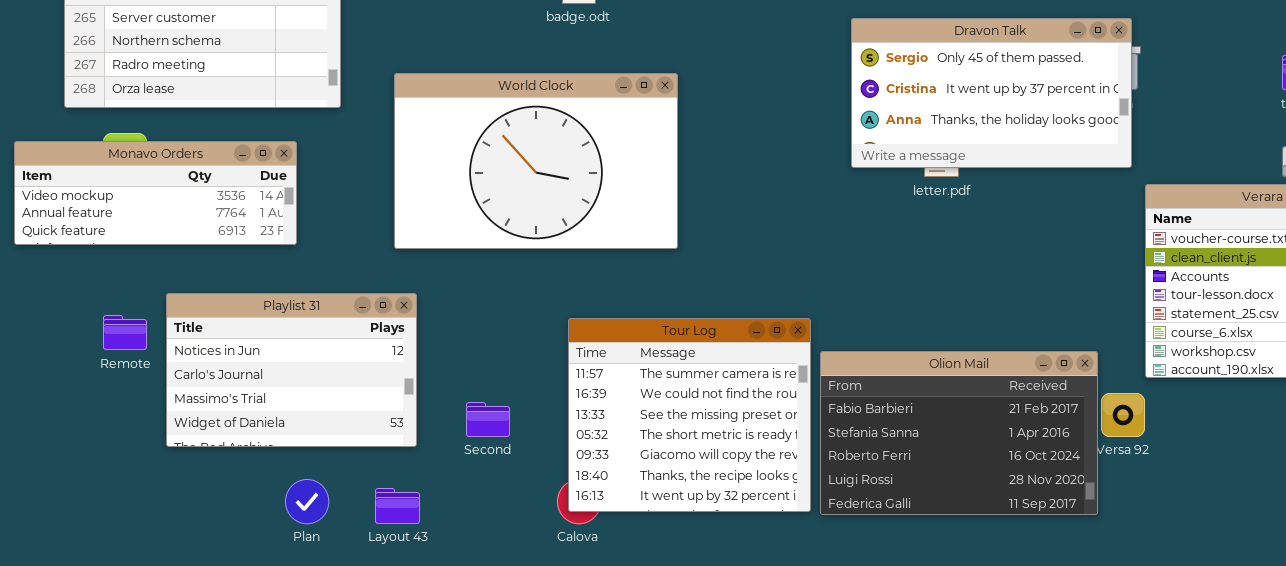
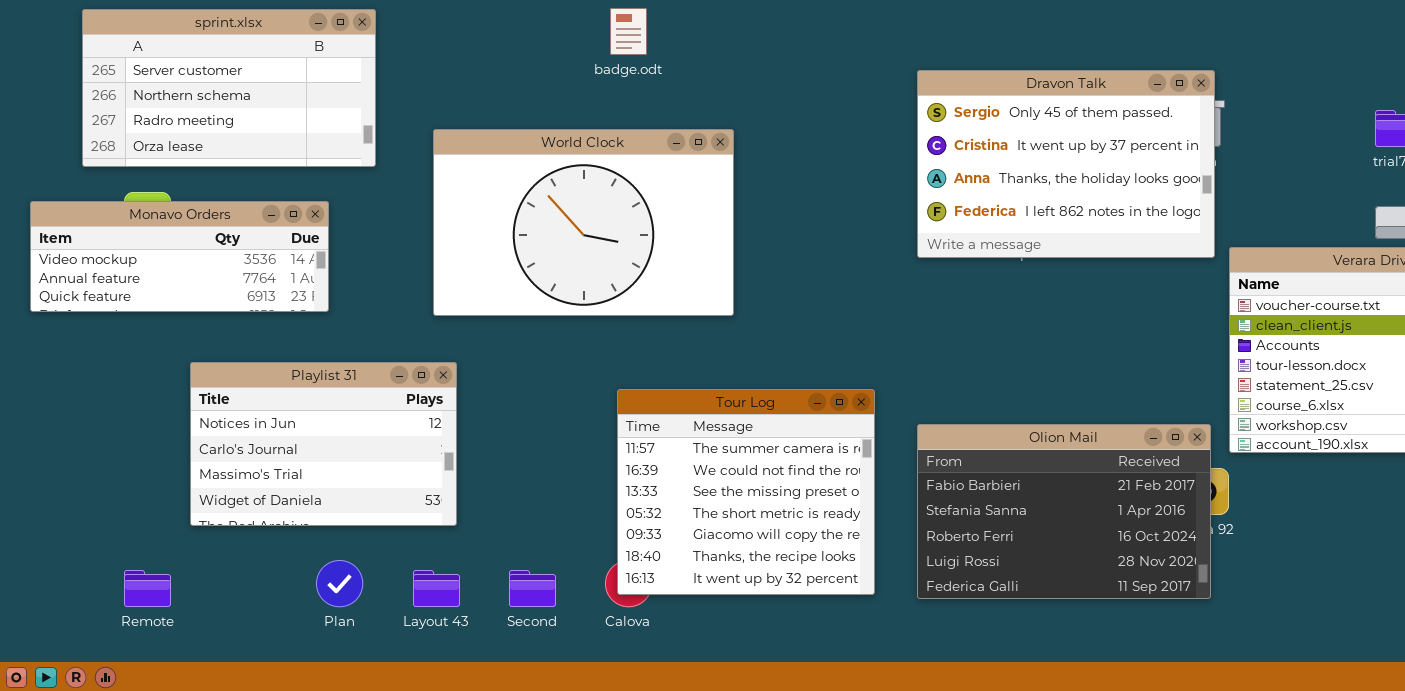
Dravon Talk: [851,18,1132,168] -> [917,70,1215,258], resized
Remote: [103,315,147,350] -> [124,570,171,607], moved
Olion Mail: [820,351,1098,515] -> [917,424,1211,599], moved
Second: [466,402,510,437] -> [509,570,556,607], moved

